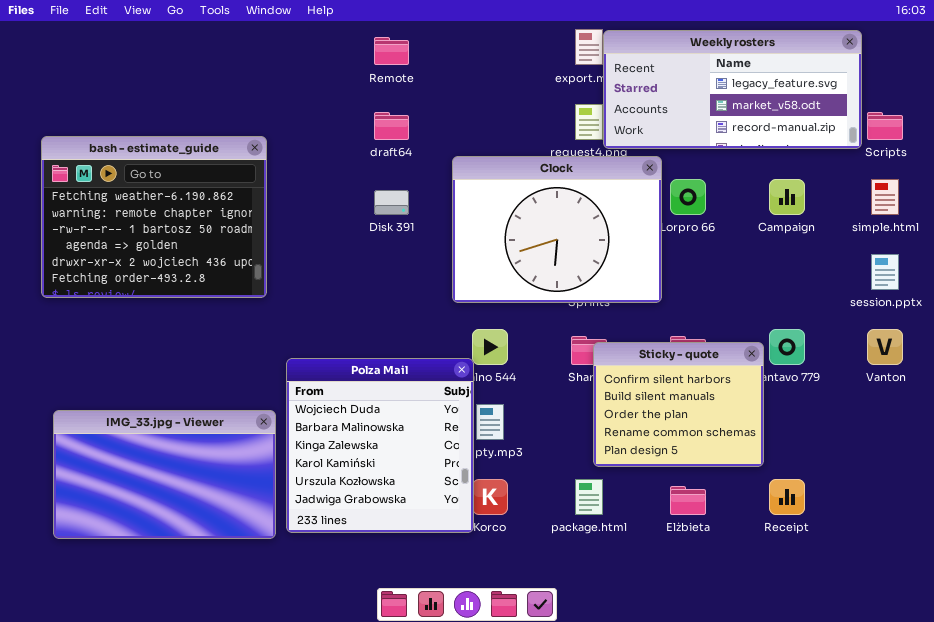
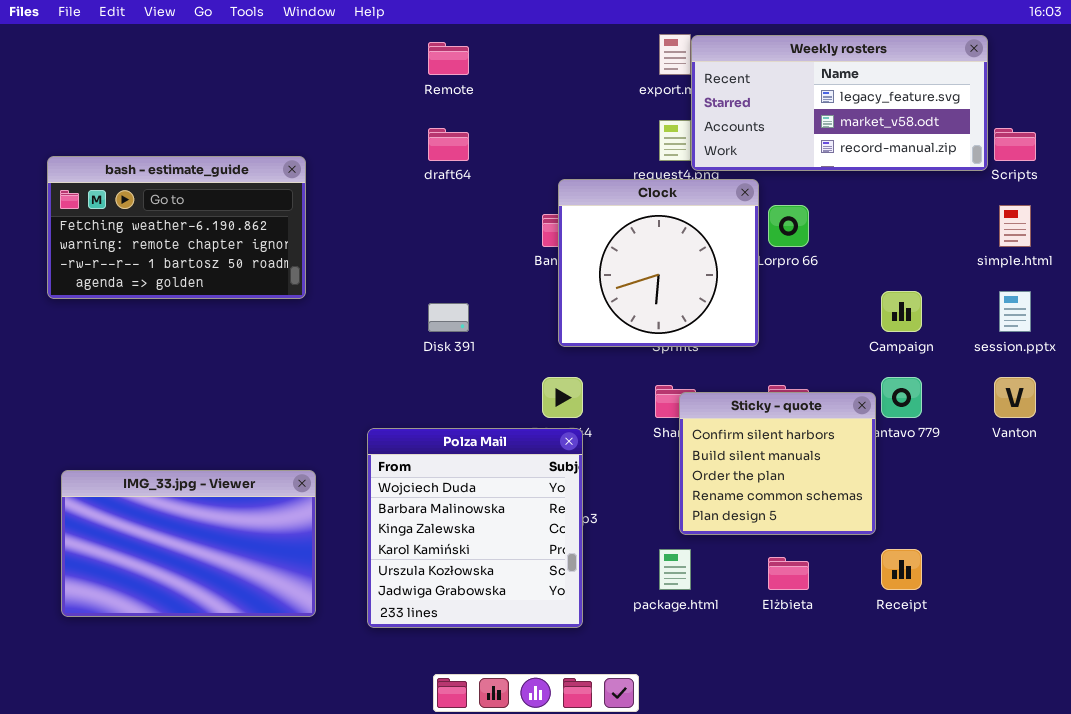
bash - estimate_guide: [41,136,267,298] -> [47,156,306,299], resized
Clock: [452,156,662,303] -> [558,179,759,347], resized
Campaign: [769,179,805,215] -> [881,291,922,332], moved
Disk 391: [374,190,409,215] -> [428,303,469,332], moved
Polza Mail: [286,358,474,533] -> [367,428,583,628], moved

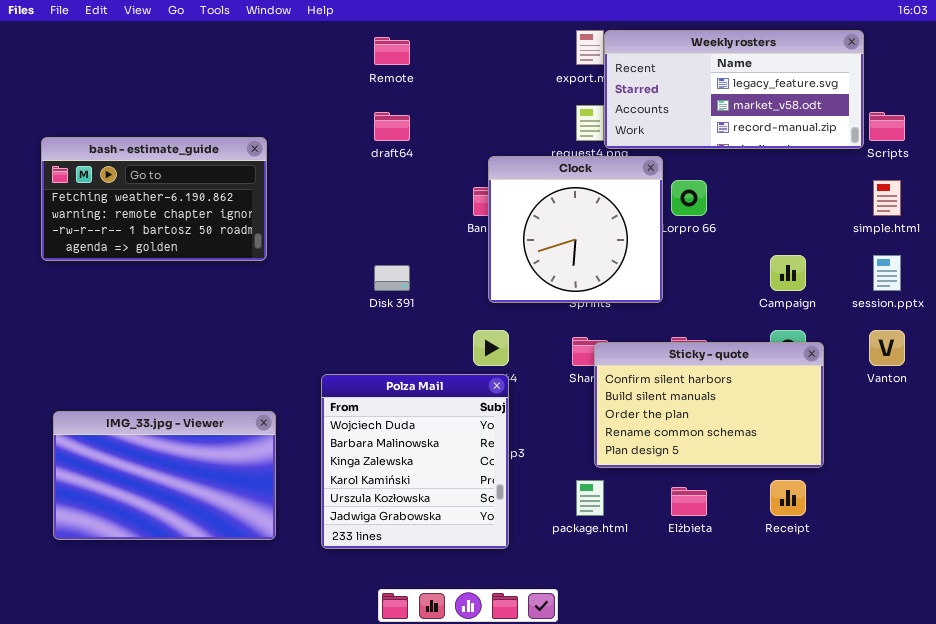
Sticky - quote: [679,392,876,535] -> [594,342,824,468], resized

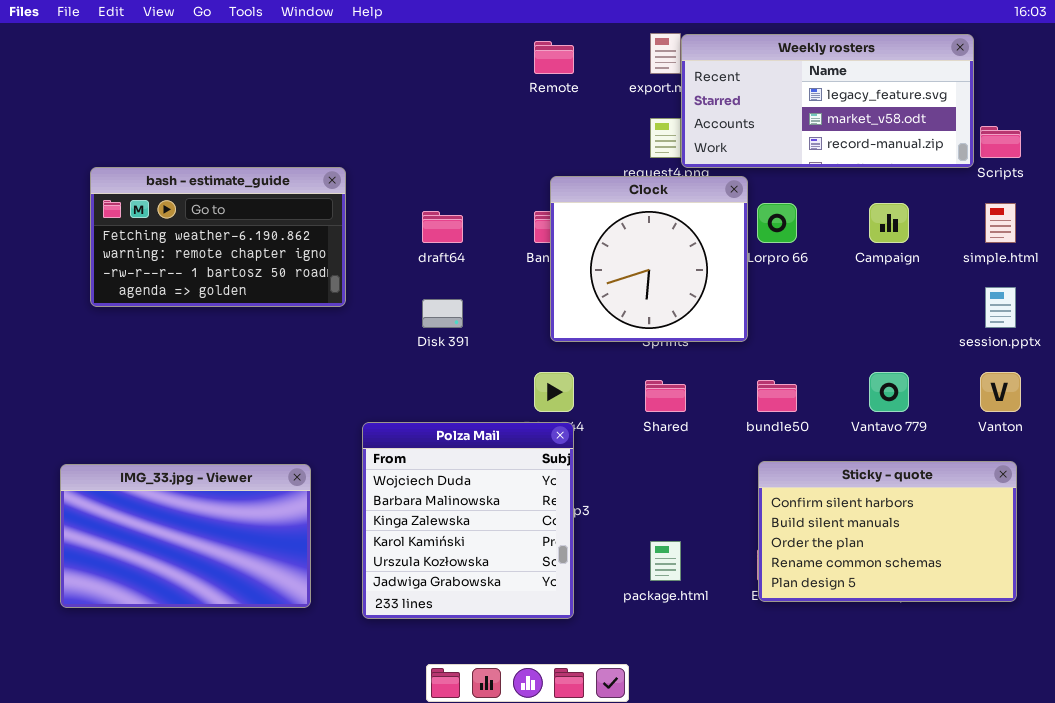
Remote: [374,37,410,65] -> [534,41,574,74], moved
draft64: [374,112,410,141] -> [422,211,463,243], moved
bash - estimate_guide: [41,137,267,261] -> [90,167,346,307], moved
Campaign: [770,255,806,291] -> [869,203,909,243], moved
Sticky - quote: [594,342,824,468] -> [758,461,1017,602], moved

